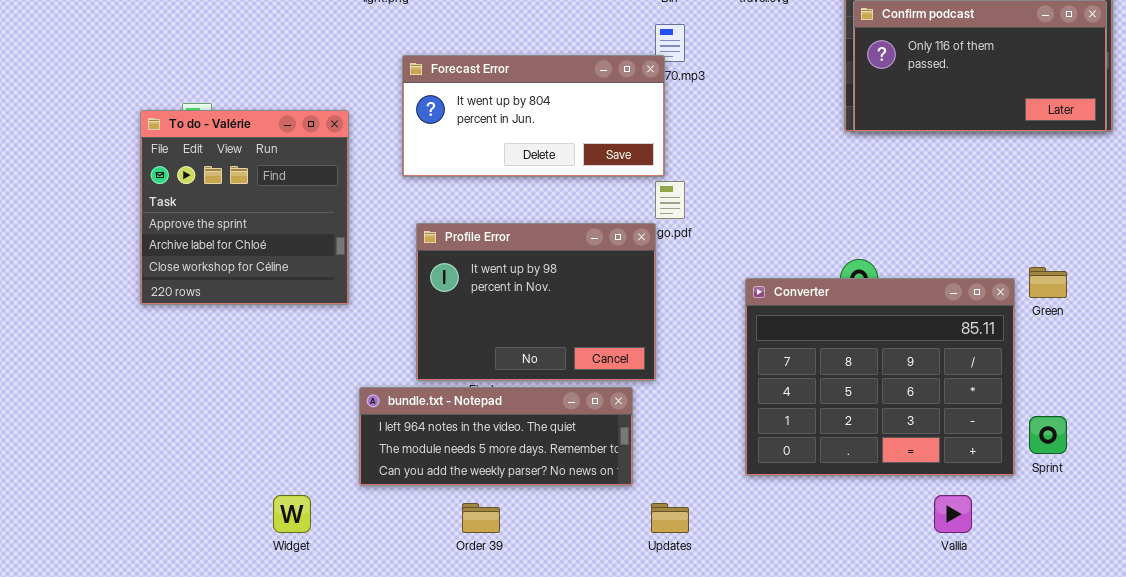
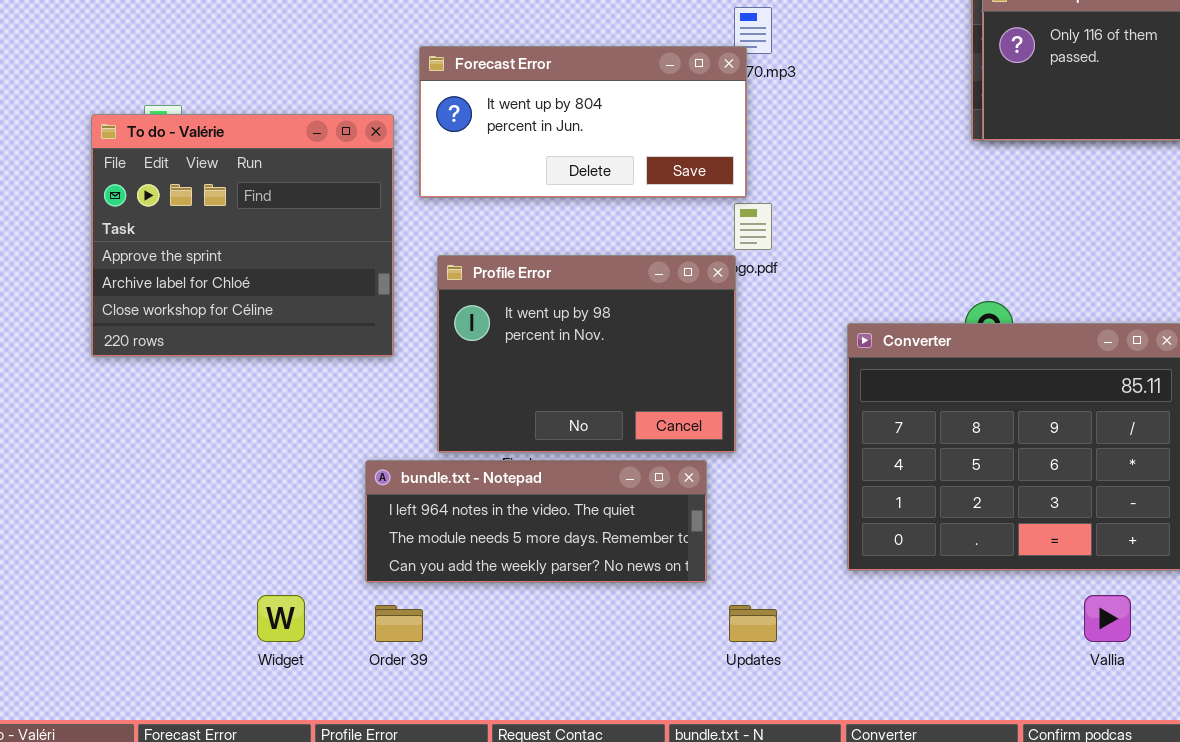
To do - Valérie: [140,110,349,305] -> [91,114,394,357], resized
Order 39: [462,503,500,533] -> [375,605,423,642], moved

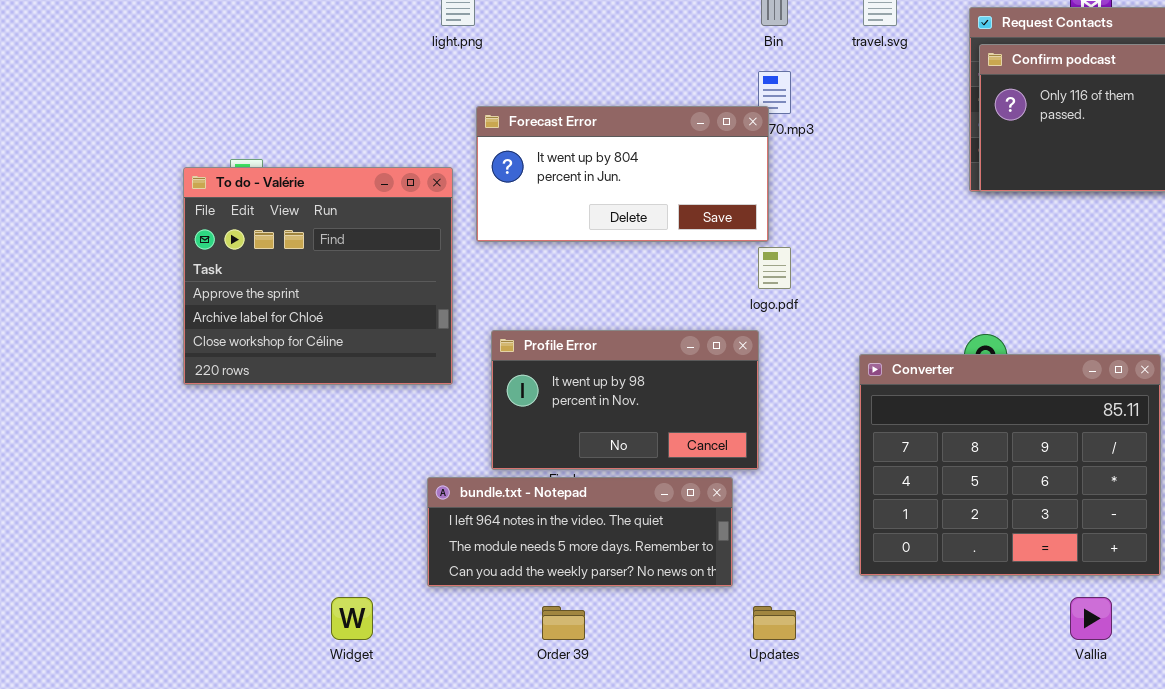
Profile Error: [437,255,736,453] -> [491,330,759,470], resized
Order 39: [375,605,423,642] -> [542,606,585,640], moved

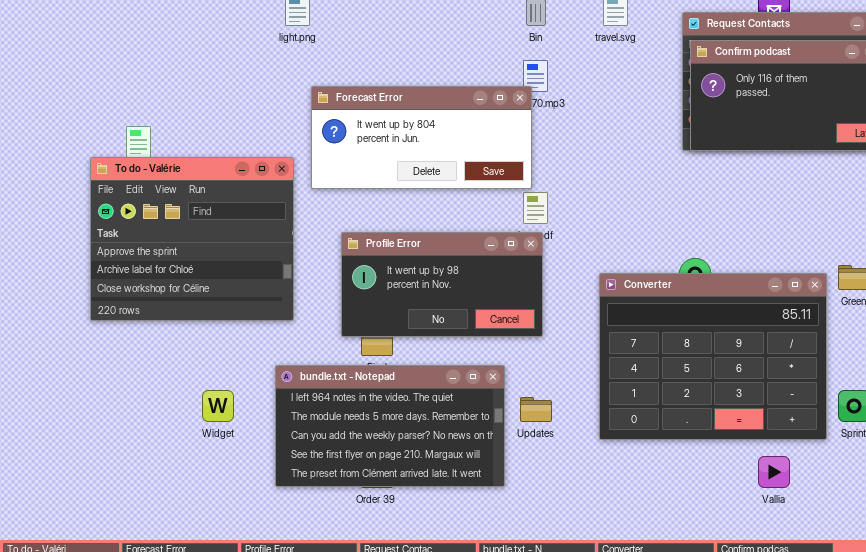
To do - Valérie: [183,167,453,385] -> [90,157,294,321], moved
Profile Error: [491,330,759,470] -> [341,232,543,337], moved
bundle.txt - Notepad: [427,477,733,587] -> [275,365,505,487], resized
Widget: [331,597,373,640] -> [202,390,234,422], moved
Updates: [753,606,796,640] -> [520,397,552,422], moved

